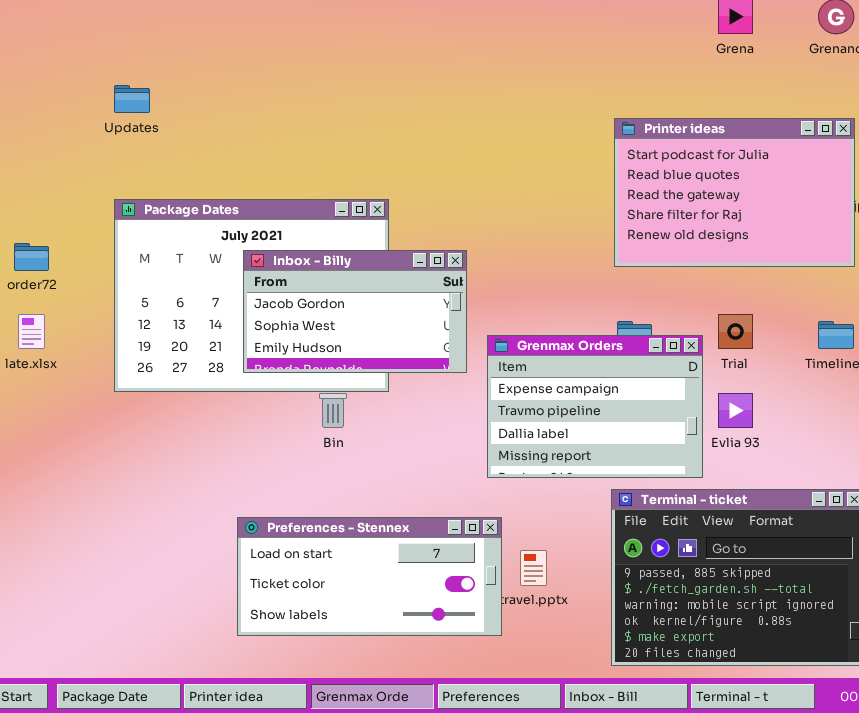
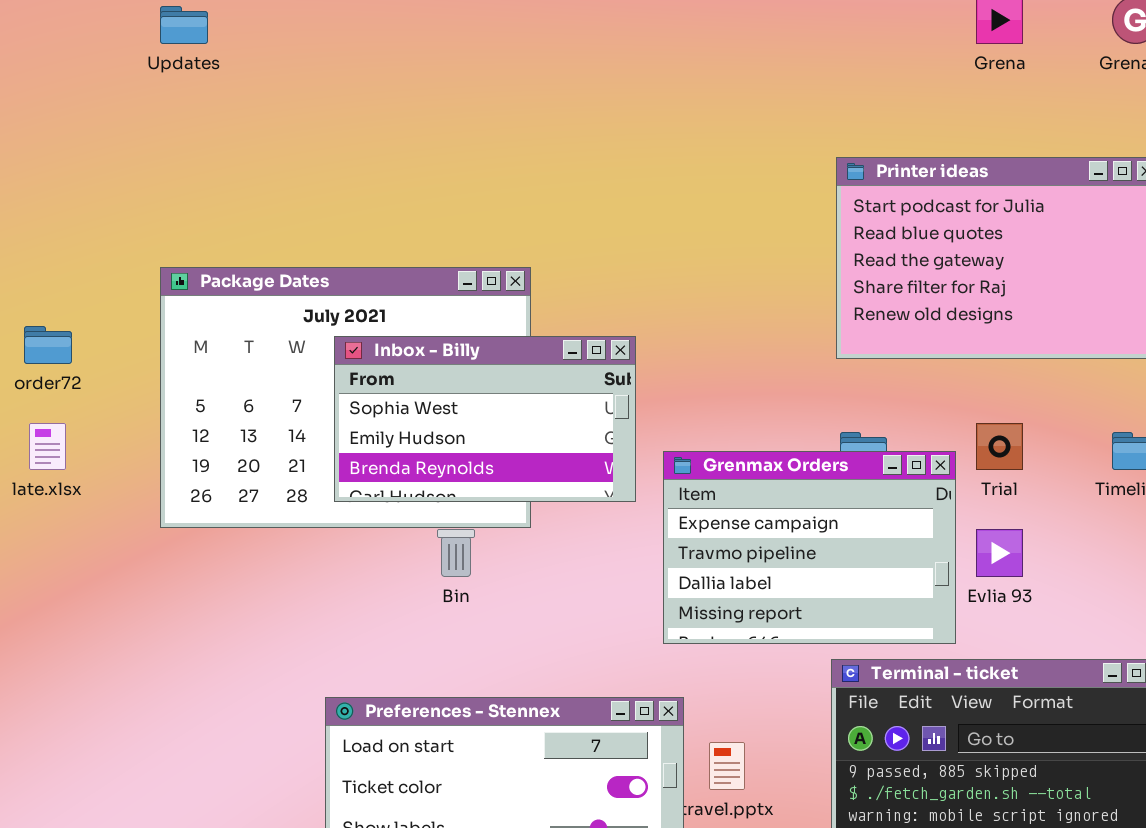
Updates: [114,85,150,113] -> [160,6,208,44], moved
Inbox - Billy: [243,250,467,373] -> [334,336,636,502], scrolled down 1 row

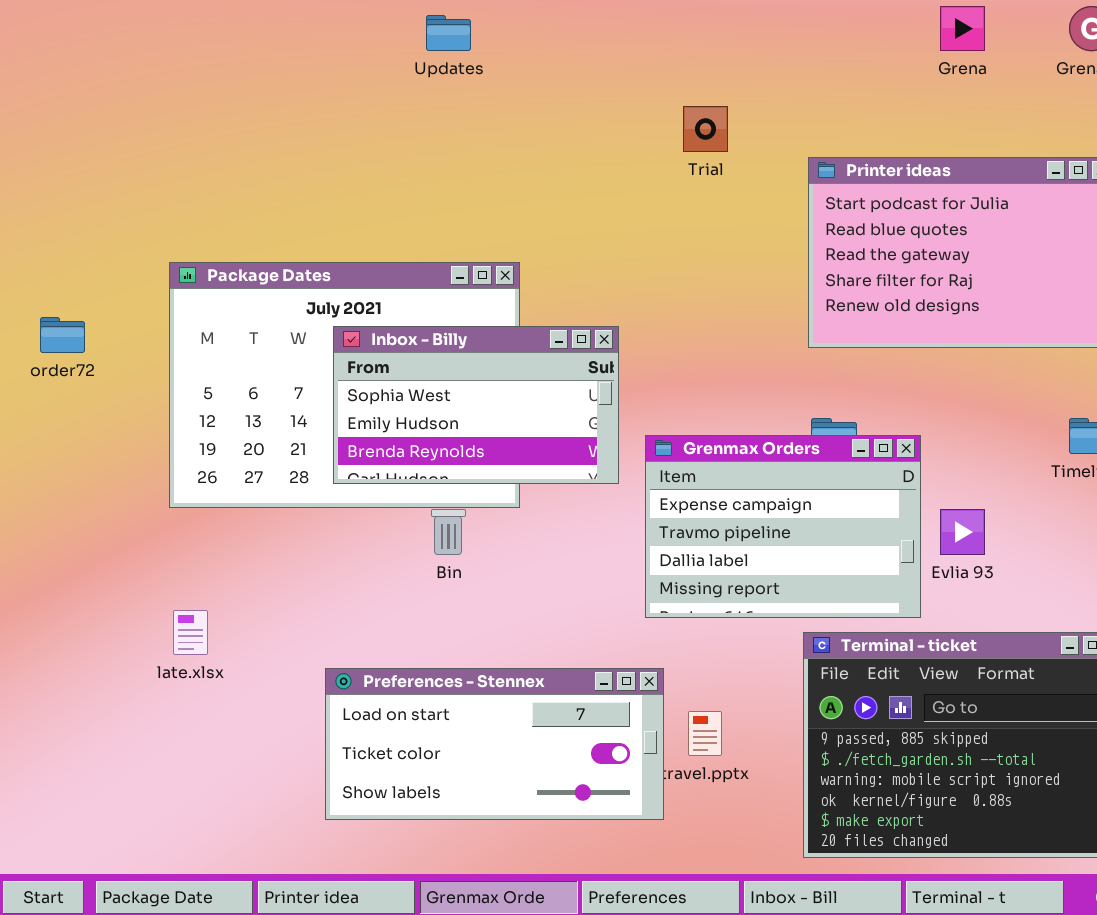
Updates: [160,6,208,44] -> [426,15,471,51], moved
late.xlsx: [29,423,66,470] -> [173,610,208,655], moved
Trial: [976,423,1023,470] -> [683,106,728,152], moved

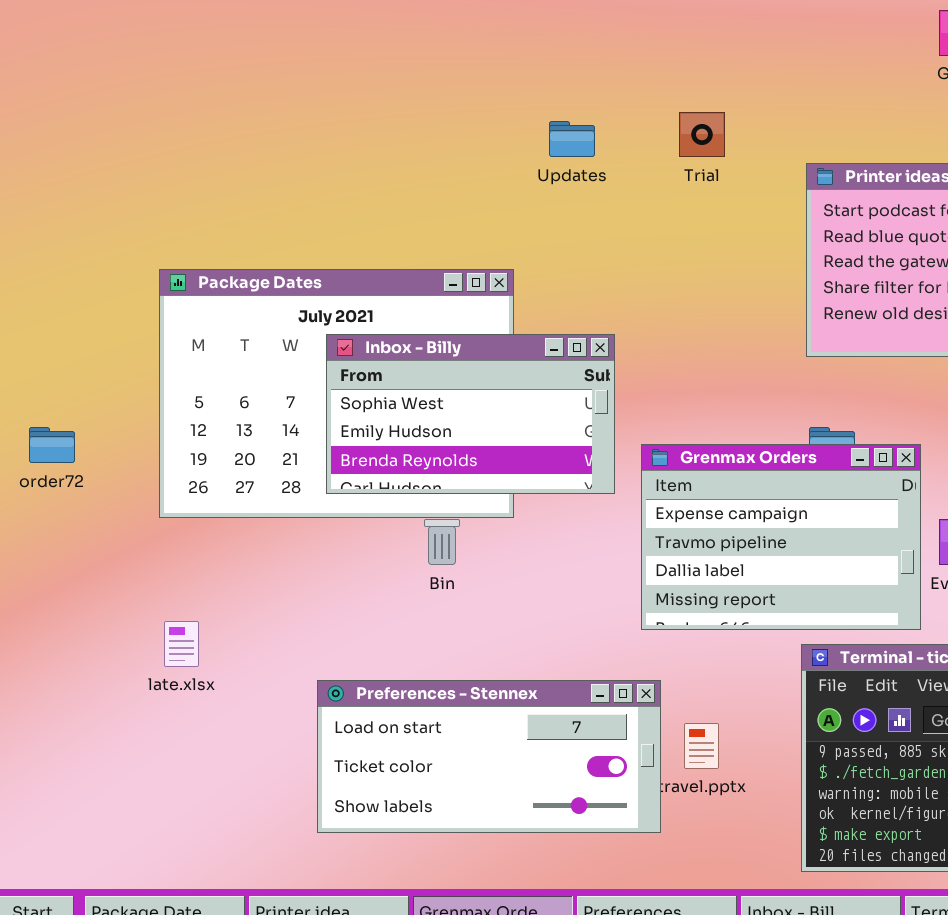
Updates: [426,15,471,51] -> [549,121,595,157], moved
order72: [40,317,85,353] -> [29,427,75,463], moved

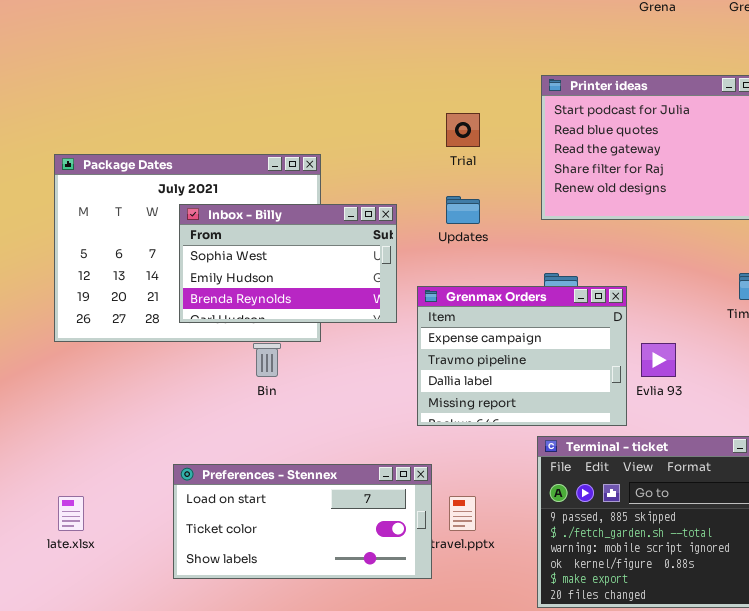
Trial: [679,112,725,157] -> [446,113,480,147], moved
Updates: [549,121,595,157] -> [446,196,480,224], moved
late.xlsx: [164,621,199,667] -> [58,496,84,531], moved

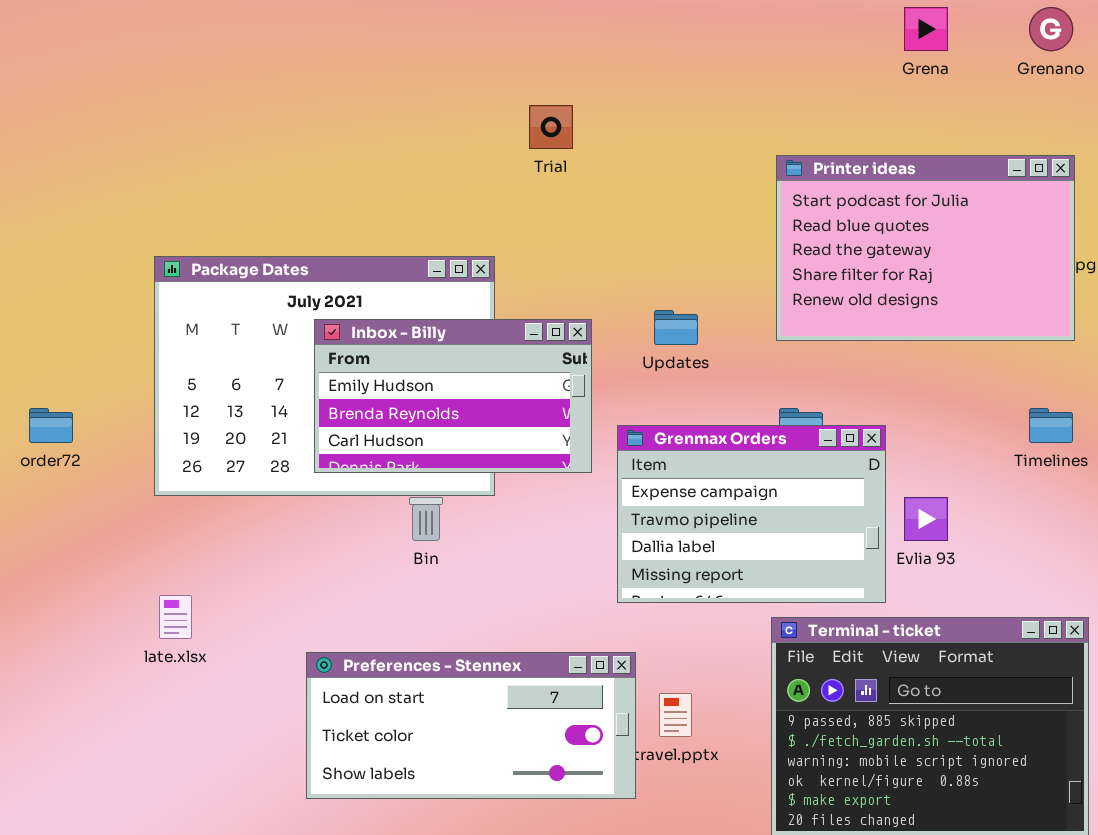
Trial: [446,113,480,147] -> [529,105,573,149], moved
Inbox - Billy: [179,204,397,323] -> [314,319,592,473], scrolled down 1 row
late.xlsx: [58,496,84,531] -> [159,595,192,639], moved

